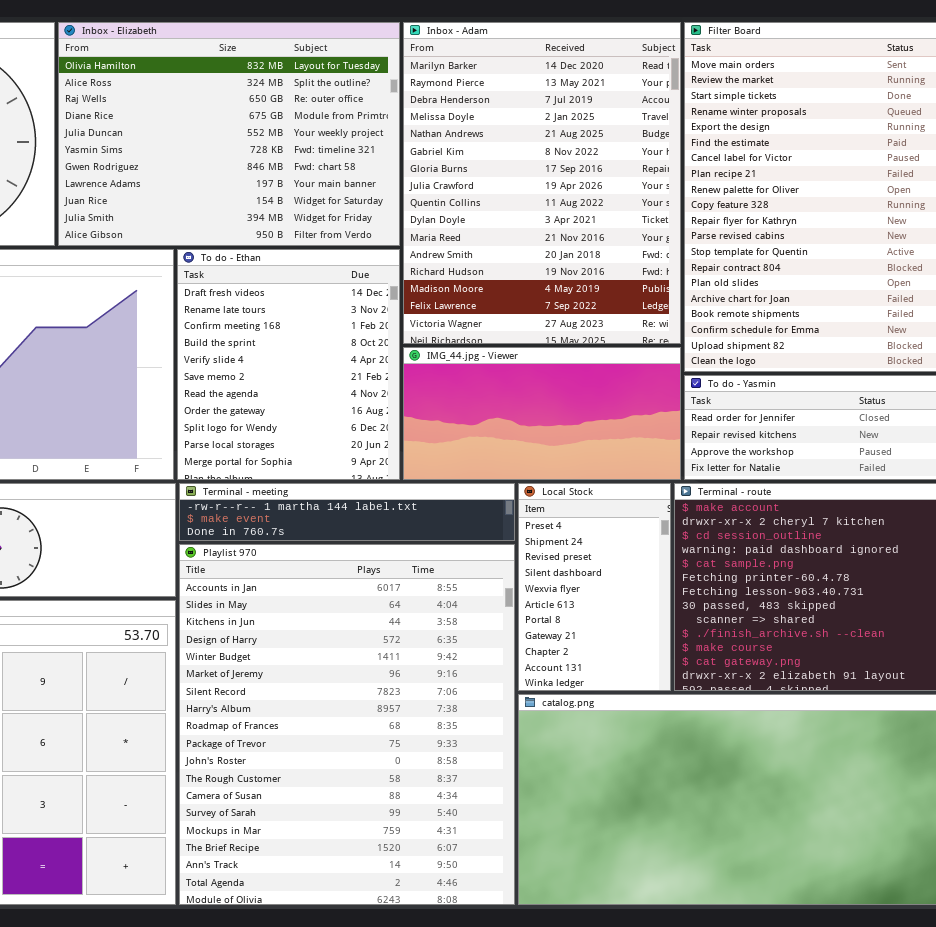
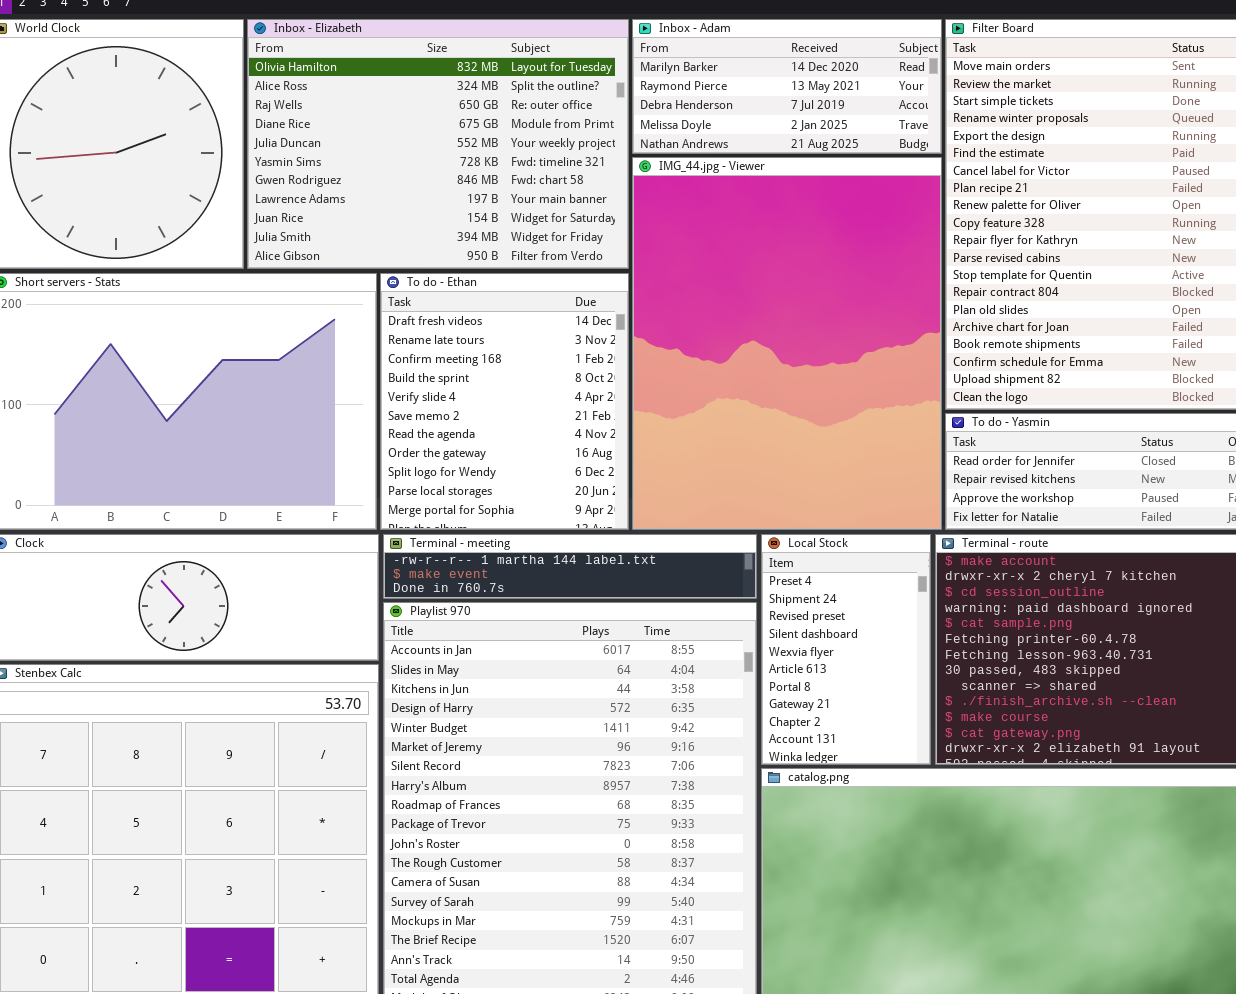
Inbox - Adam: [403,22,681,344] -> [632,19,942,154], resized
IMG_44.jpg - Viewer: [403,347,681,480] -> [632,157,942,530], resized

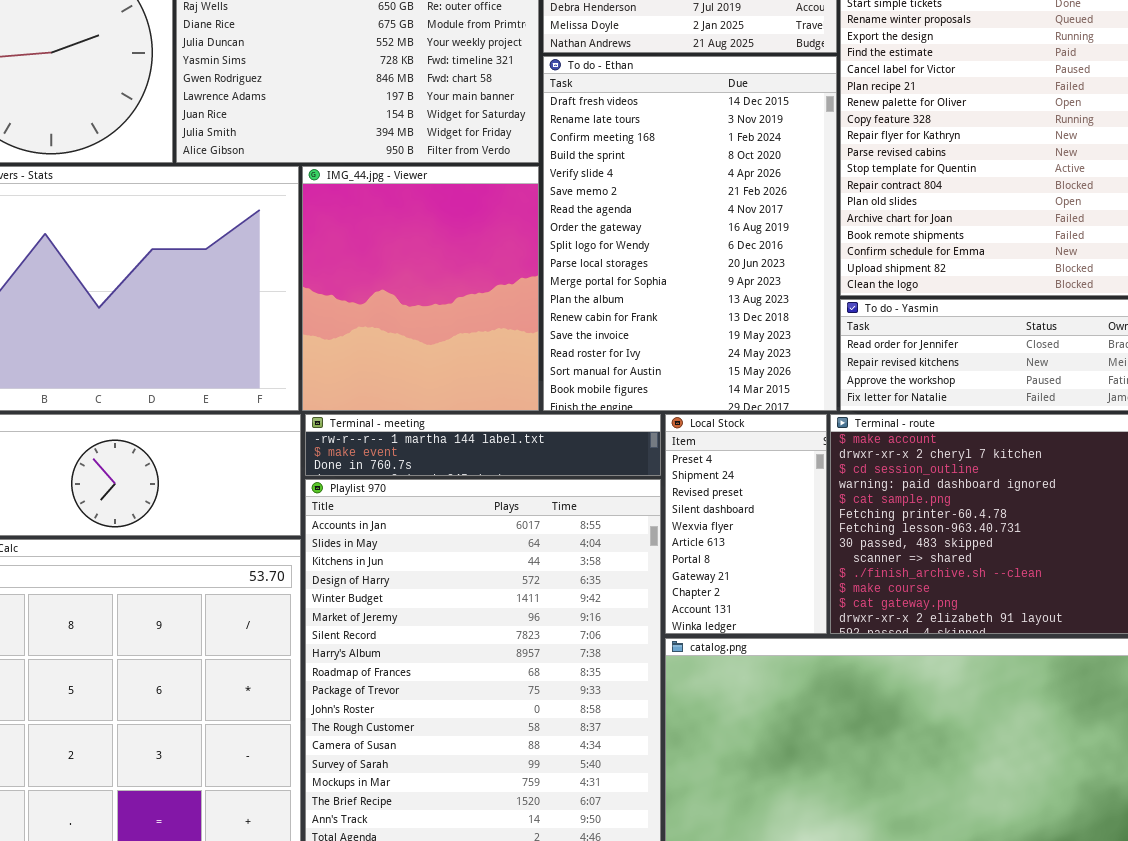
IMG_44.jpg - Viewer: [632,157,942,530] -> [302,166,539,411], moved, resized
To do - Ethan: [380,273,629,530] -> [543,56,837,411], moved, resized

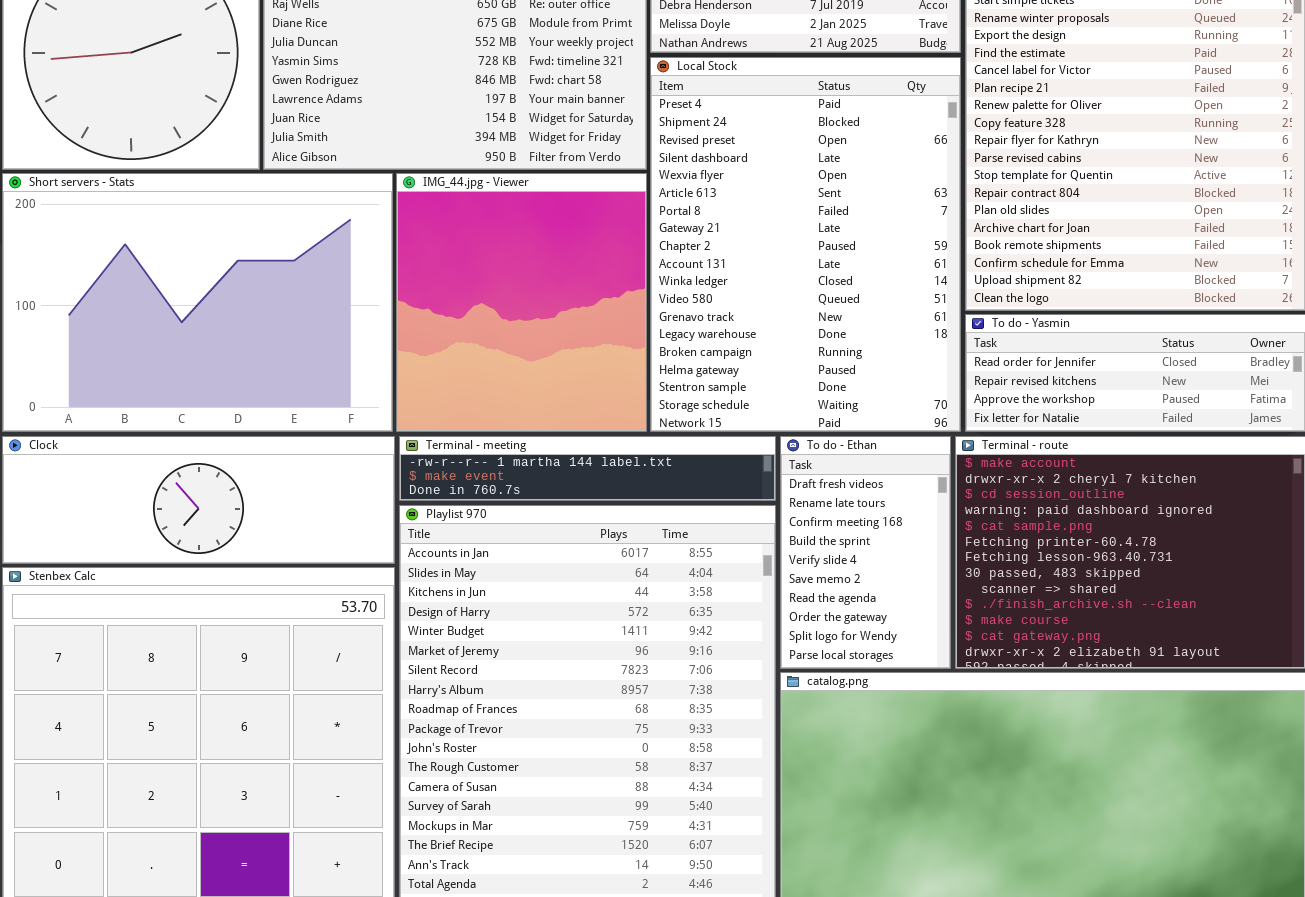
To do - Ethan: [543,56,837,411] -> [780,436,951,669], moved, resized
Local Stock: [665,414,827,634] -> [650,57,961,432], moved, resized

